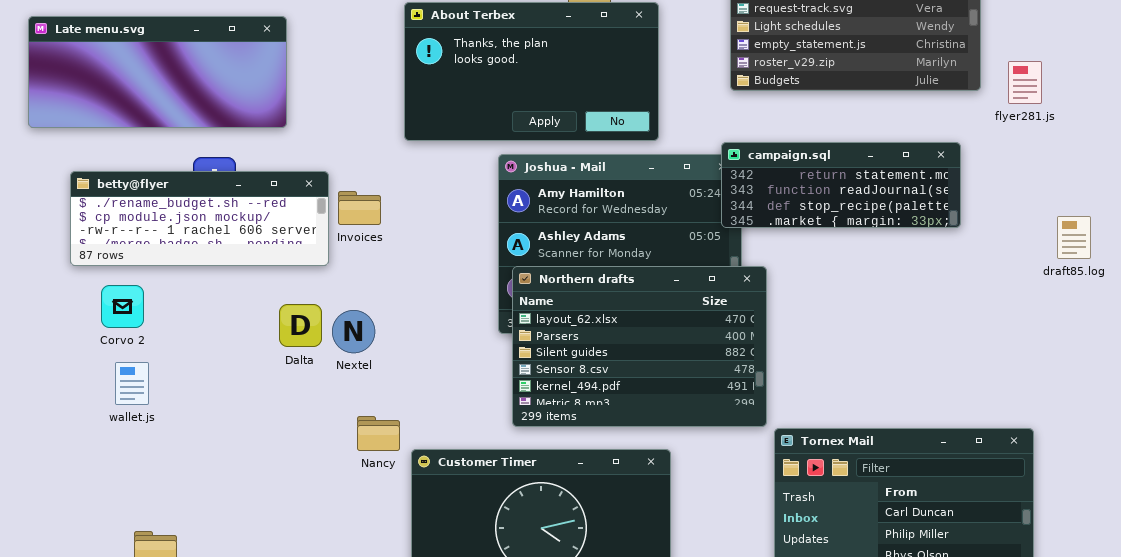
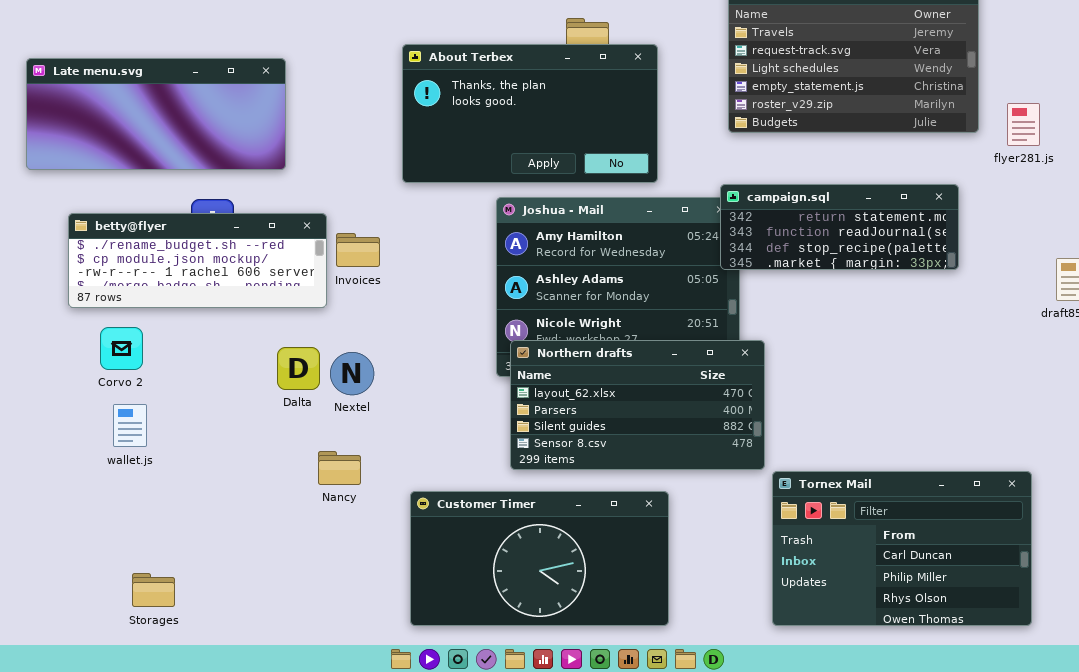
Northern drafts: [512,266,767,427] -> [510,340,765,470], resized
Nancy: [357,416,400,451] -> [318,451,361,485], moved

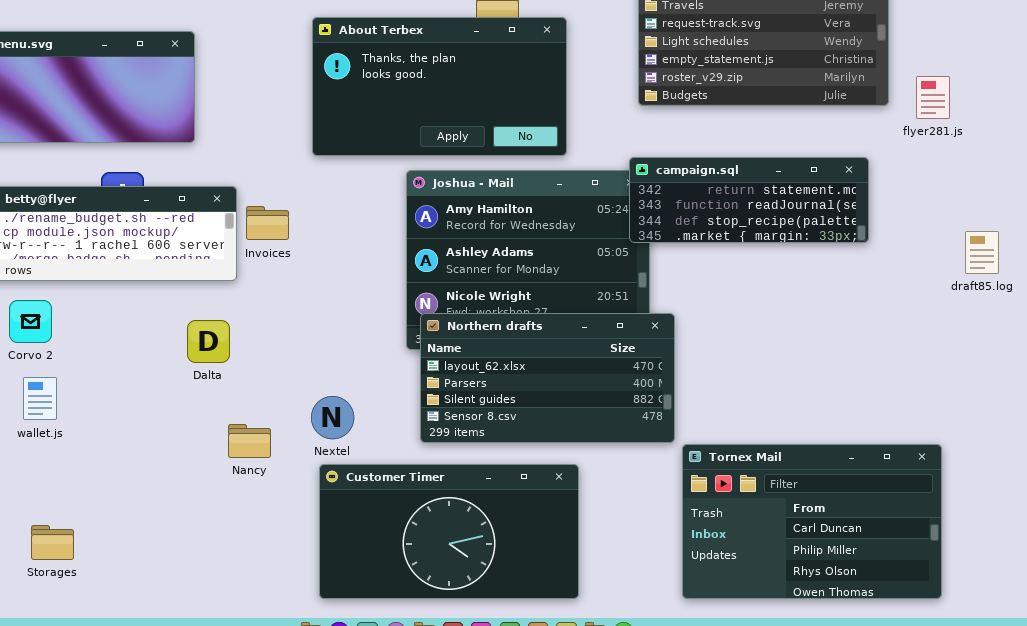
Nextel: [330,352,374,395] -> [311,396,354,439], moved
Storages: [132,573,175,607] -> [31,525,74,560], moved

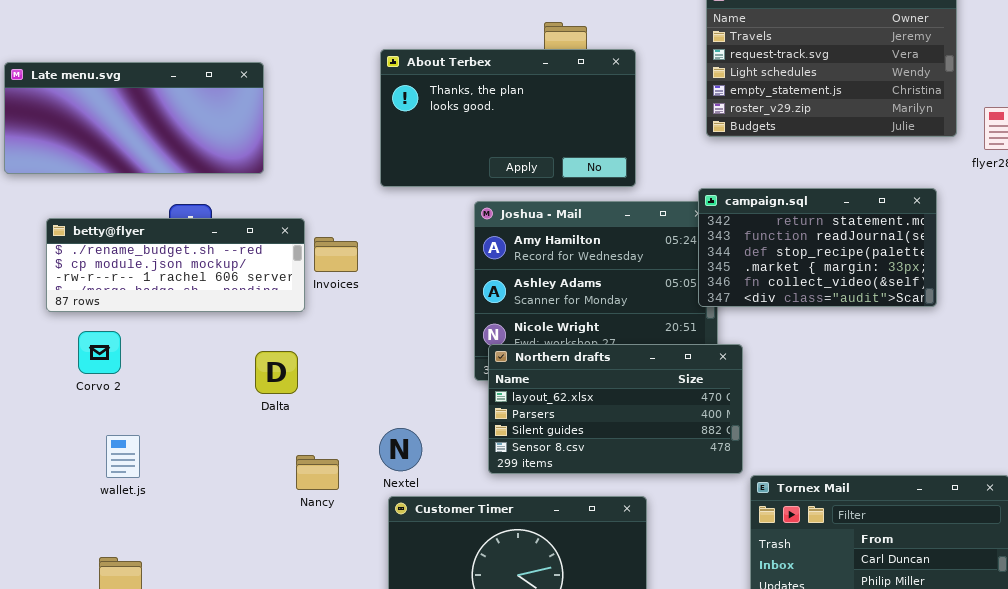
campaign.sql: [629,157,869,243] -> [698,188,937,307], resized
wallet.js: [23,377,57,420] -> [106,435,140,478], moved

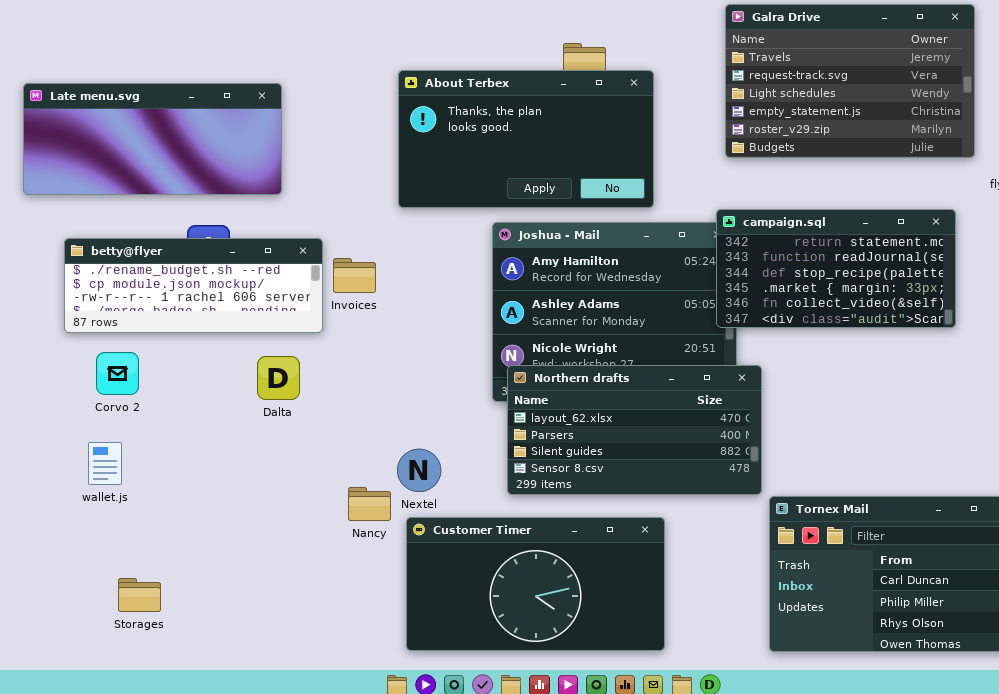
Dalta: [255,351,298,394] -> [257,356,300,400], moved
wallet.js: [106,435,140,478] -> [88,442,122,485], moved
Nancy: [296,455,339,490] -> [348,487,391,521], moved

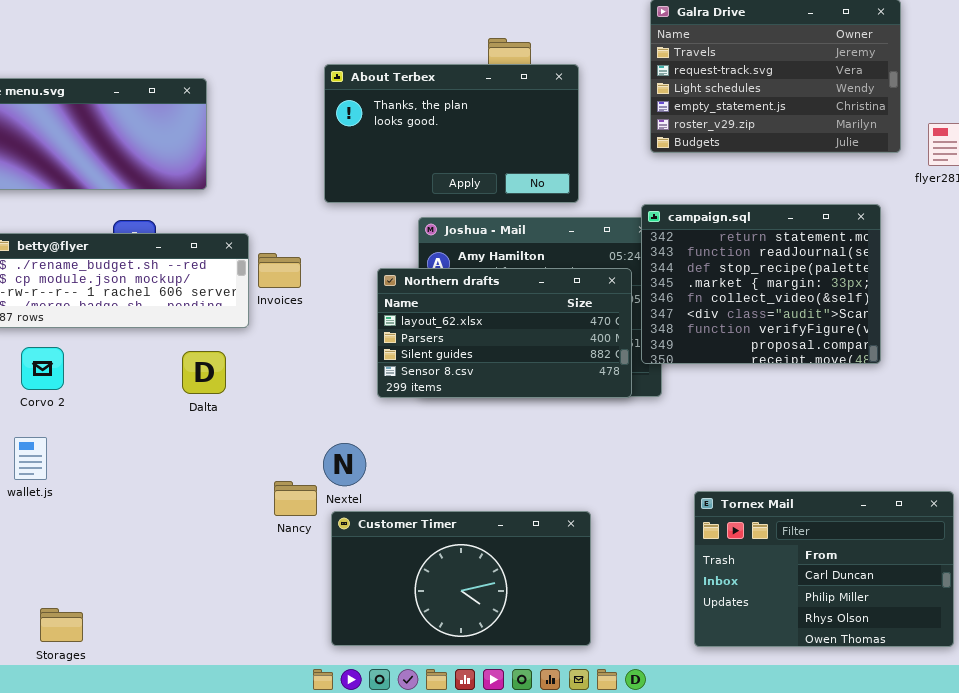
campaign.sql: [716,209,956,328] -> [641,204,881,364], resized
Northern drafts: [507,365,762,495] -> [377,268,632,398], moved
Storages: [118,578,161,612] -> [40,608,83,642], moved

